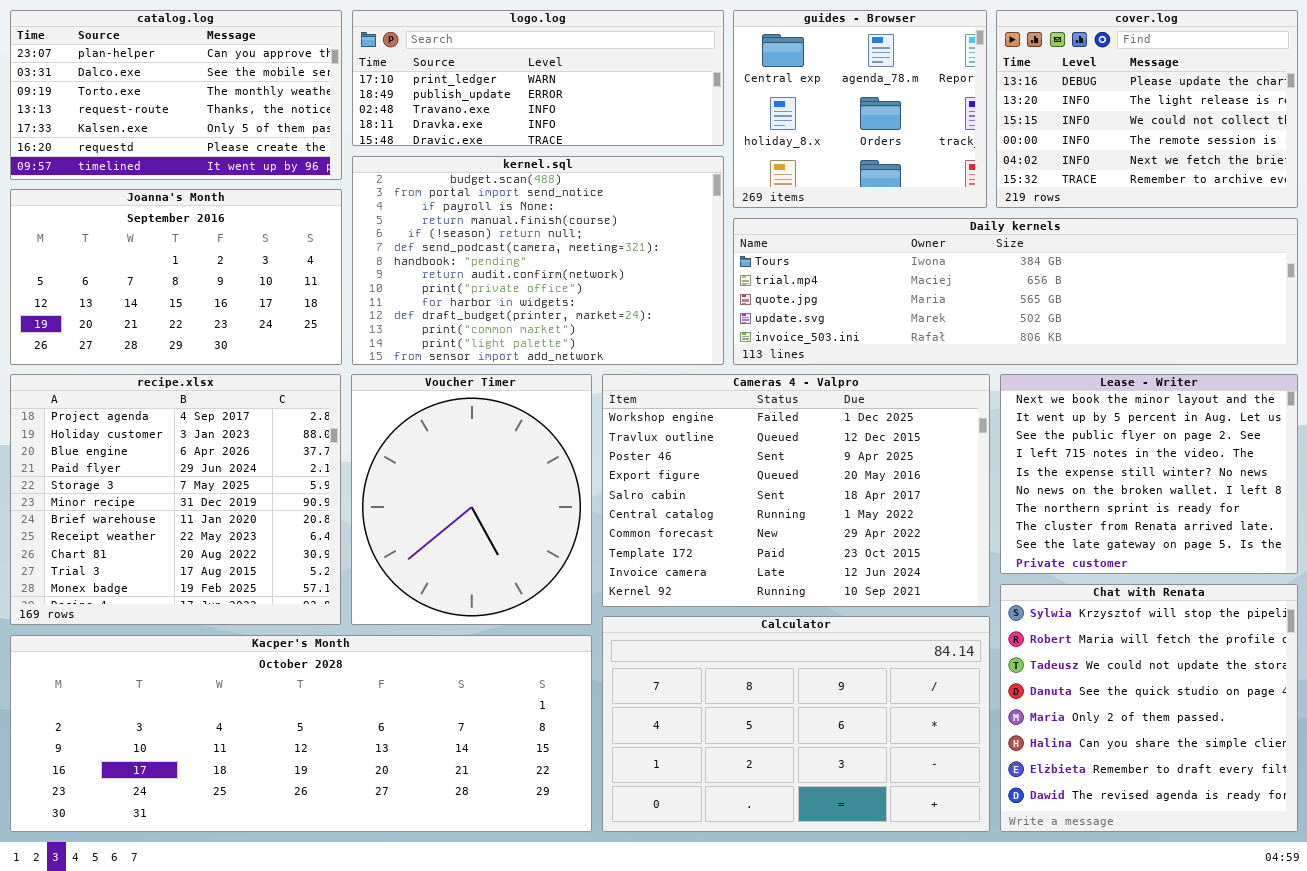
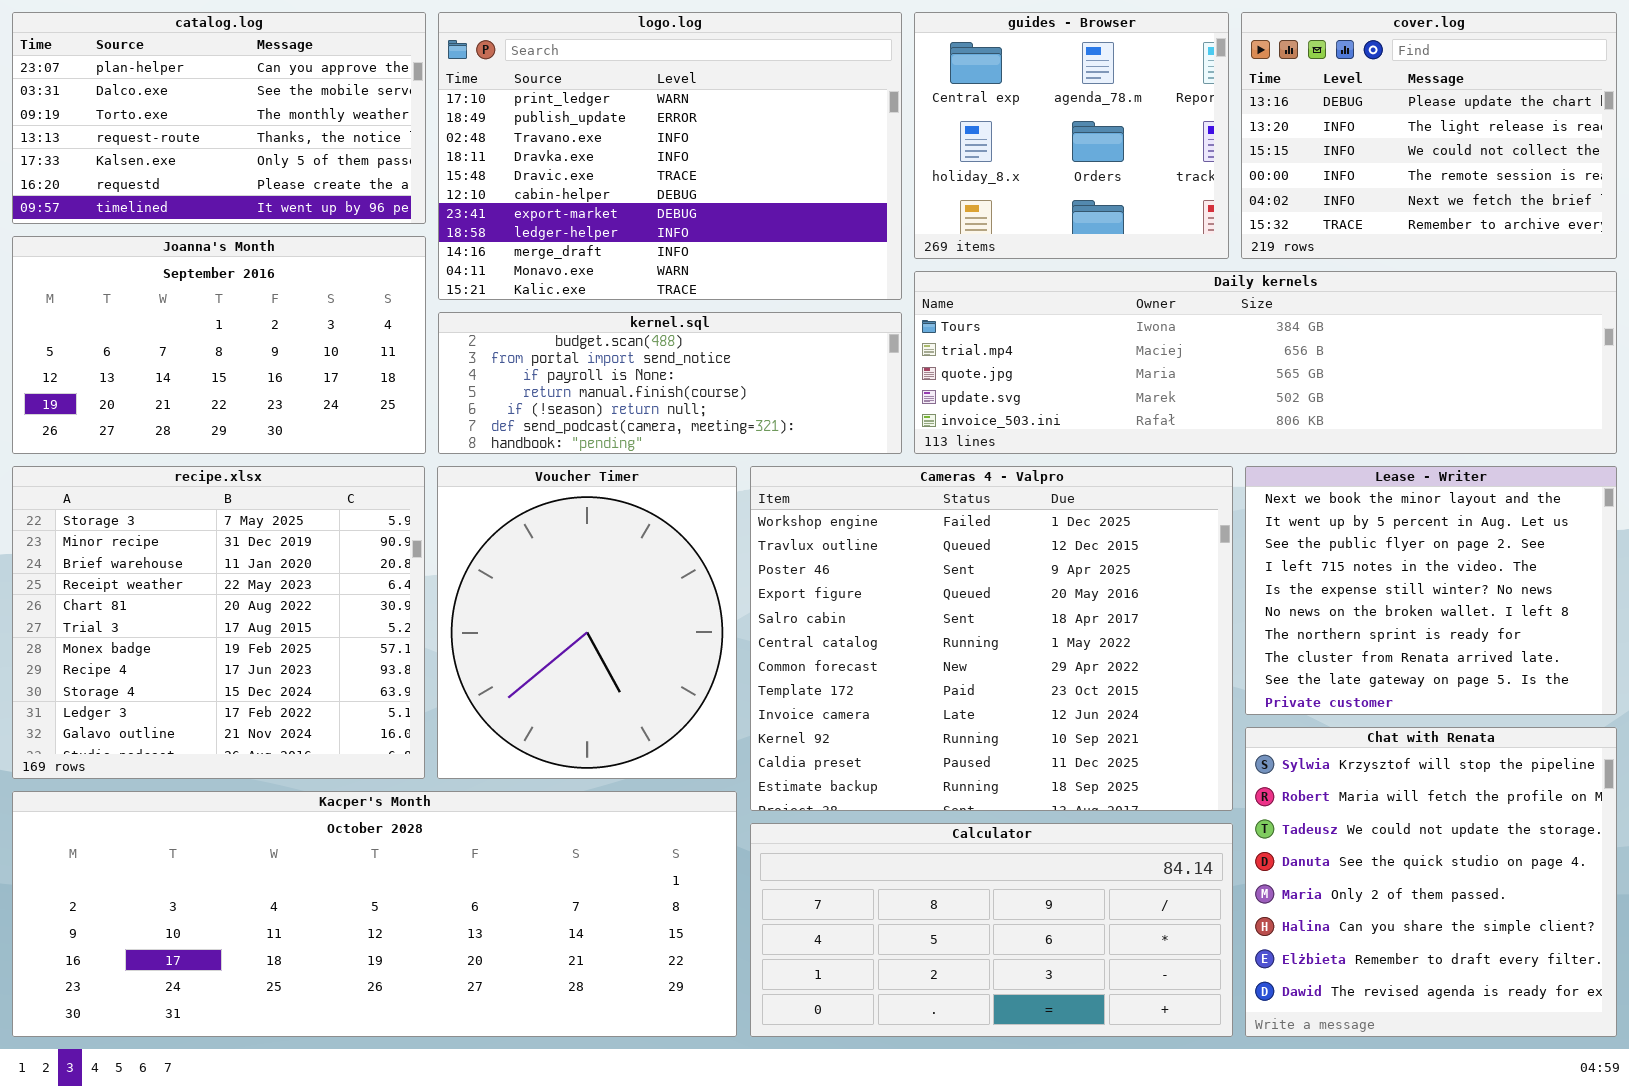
logo.log: [352,10,724,146] -> [438,12,902,300], resized
kernel.sql: [352,156,724,365] -> [438,312,902,454], resized
recipe.xlsx: [10,374,341,625] -> [12,466,425,779], scrolled down 4 rows
Cameras 4 - Valpro: [602,374,990,607] -> [750,466,1233,811], resized
Calculator: [602,616,990,832] -> [750,823,1233,1037], resized

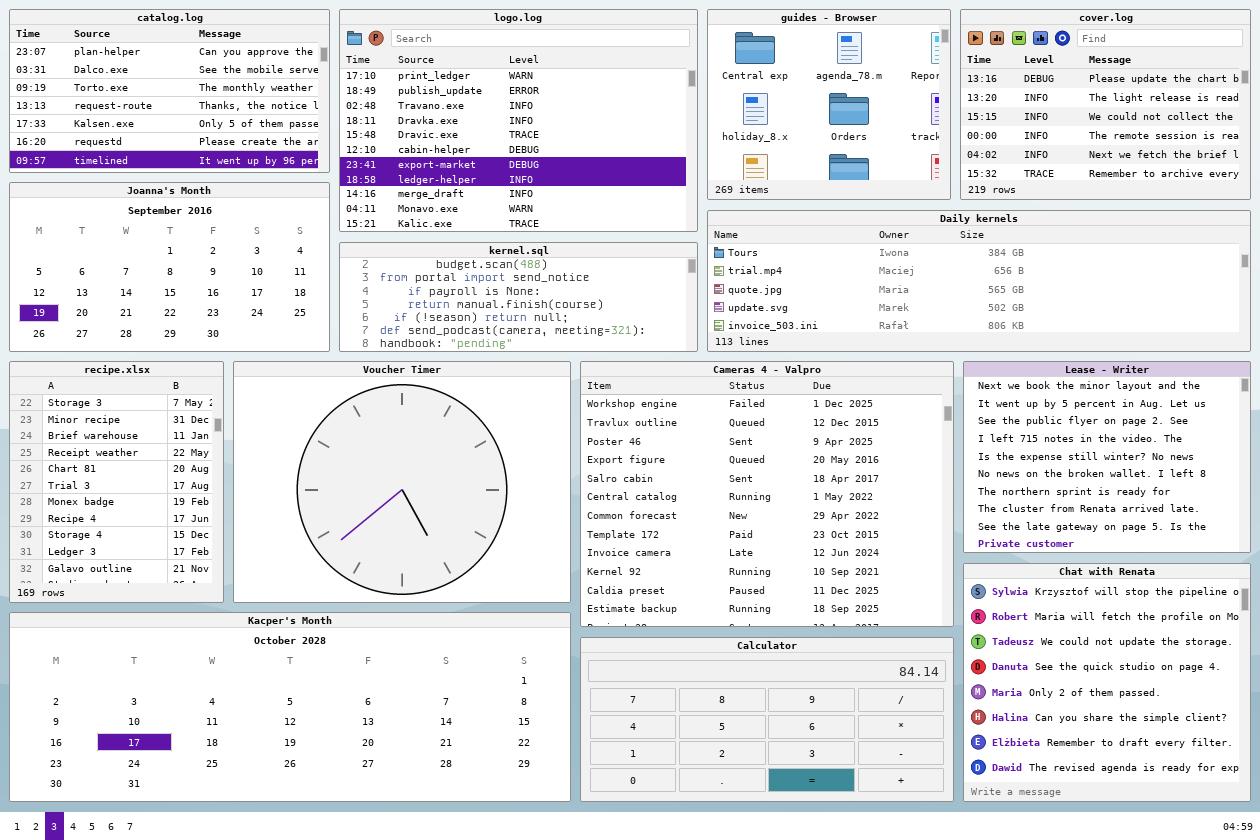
recipe.xlsx: [12,466,425,779] -> [9,361,224,603], resized
Voucher Timer: [437,466,737,779] -> [233,361,571,603], resized

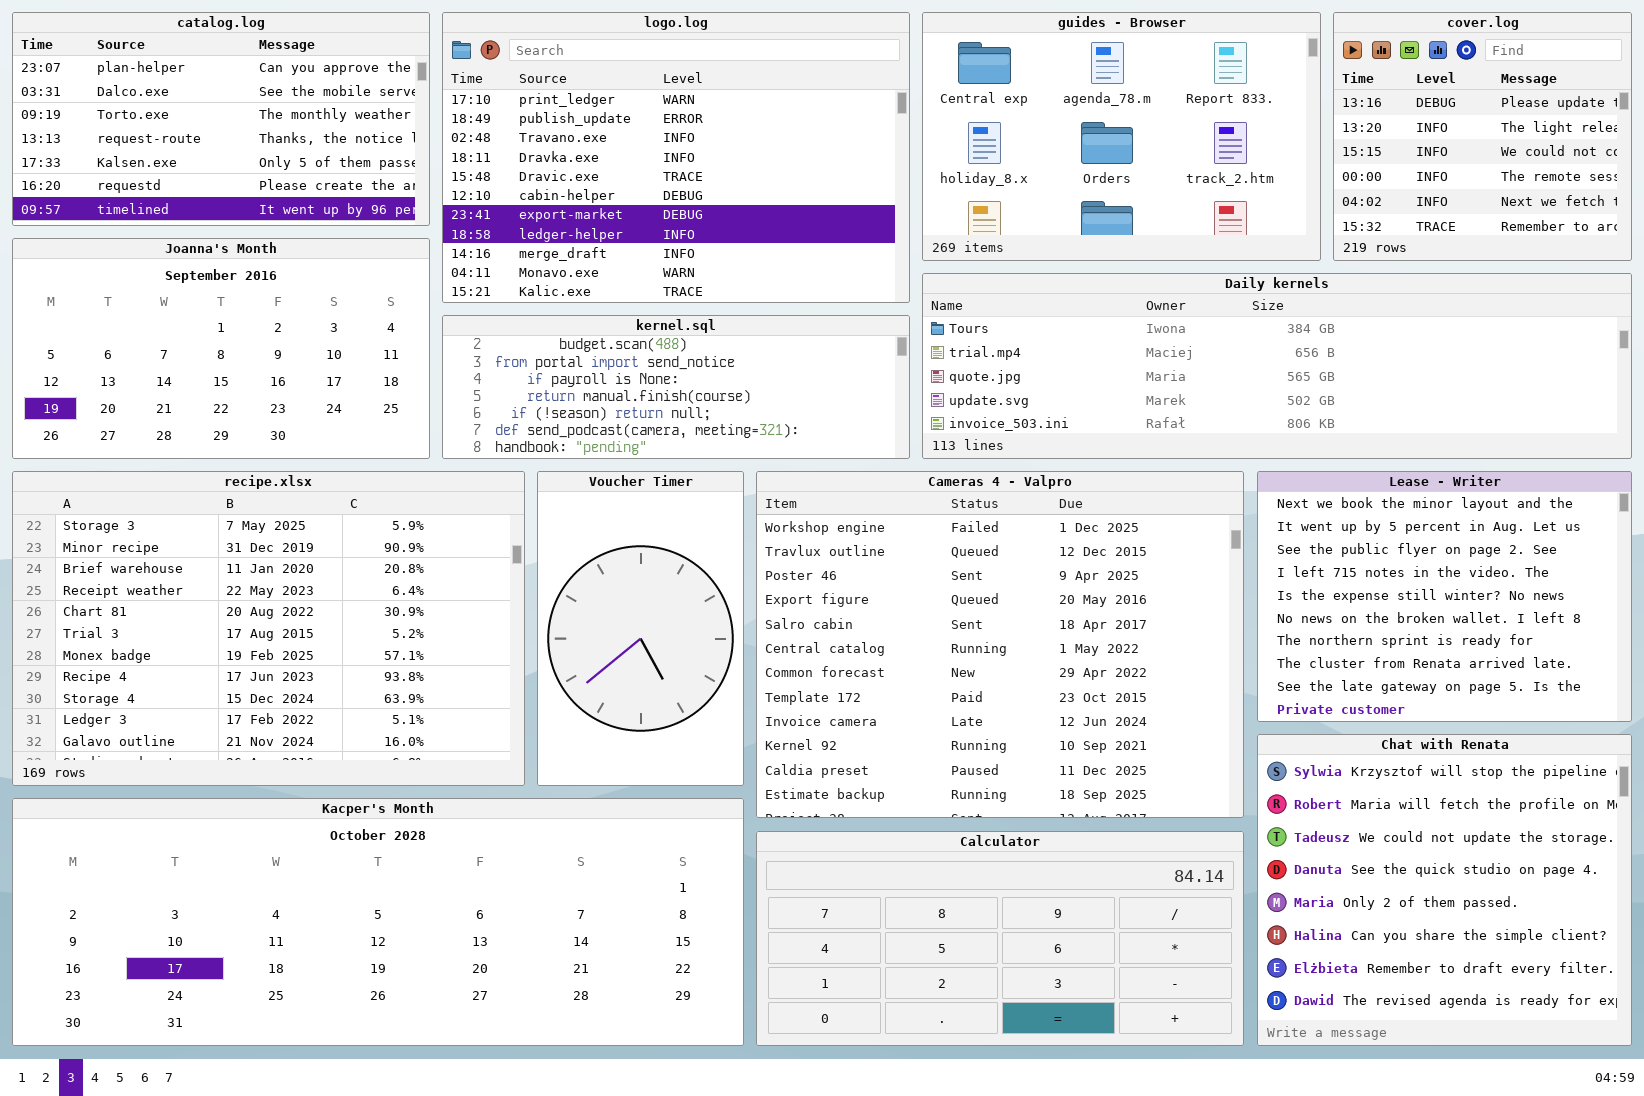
guides - Browser: [707,9,951,200] -> [922,12,1321,261], resized
cover.log: [960,9,1251,200] -> [1333,12,1632,261], resized
recipe.xlsx: [9,361,224,603] -> [12,471,525,786], resized
Voucher Timer: [233,361,571,603] -> [537,471,744,786], resized

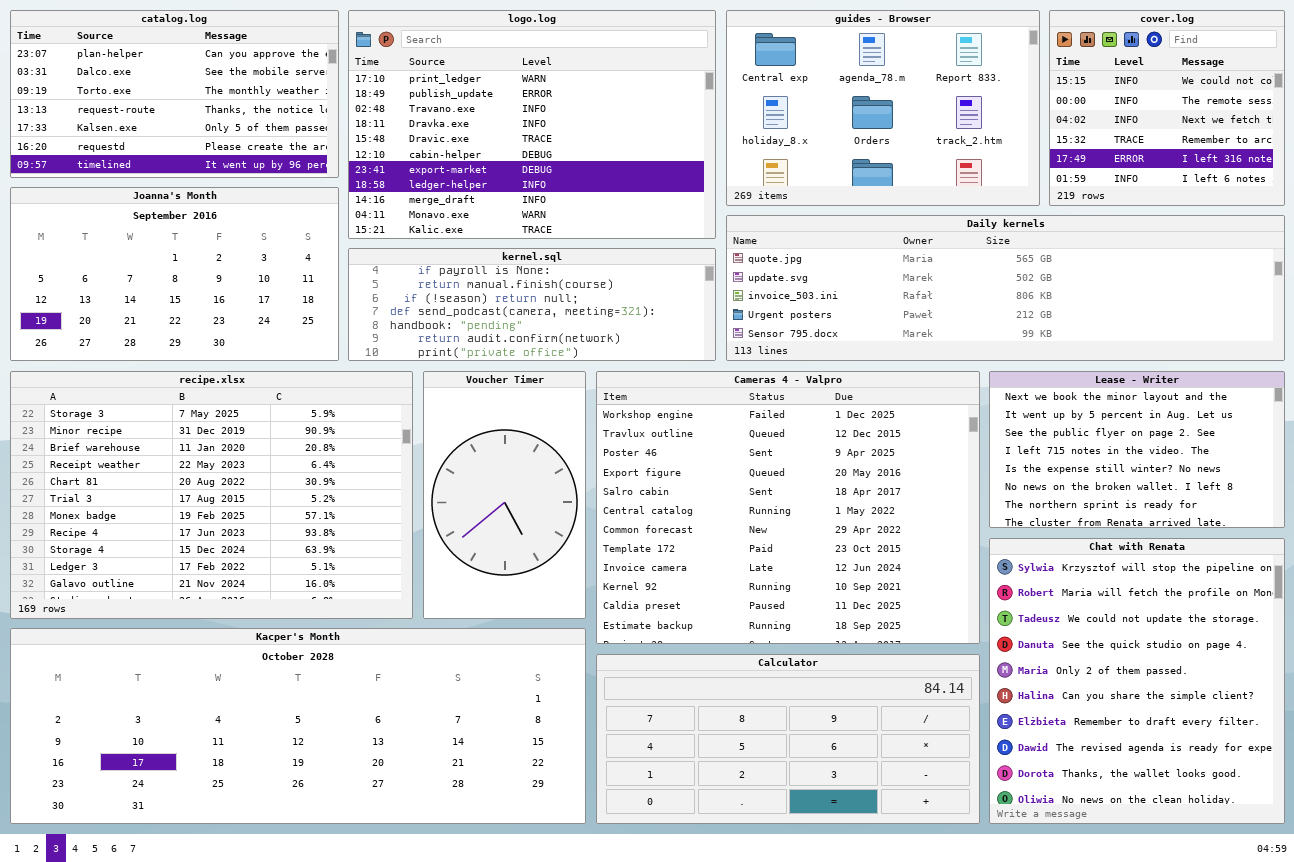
cover.log: [1333,12,1632,261] -> [1049,10,1285,206], scrolled down 2 rows
Daily kernels: [922,273,1632,459] -> [726,215,1285,361], scrolled down 2 rows
kernel.sql: [442,315,910,459] -> [348,248,716,361], scrolled down 2 rows
Lease - Writer: [1257,471,1632,722] -> [989,371,1285,528], resized
Chat with Renata: [1257,734,1632,1046] -> [989,538,1285,824], resized

